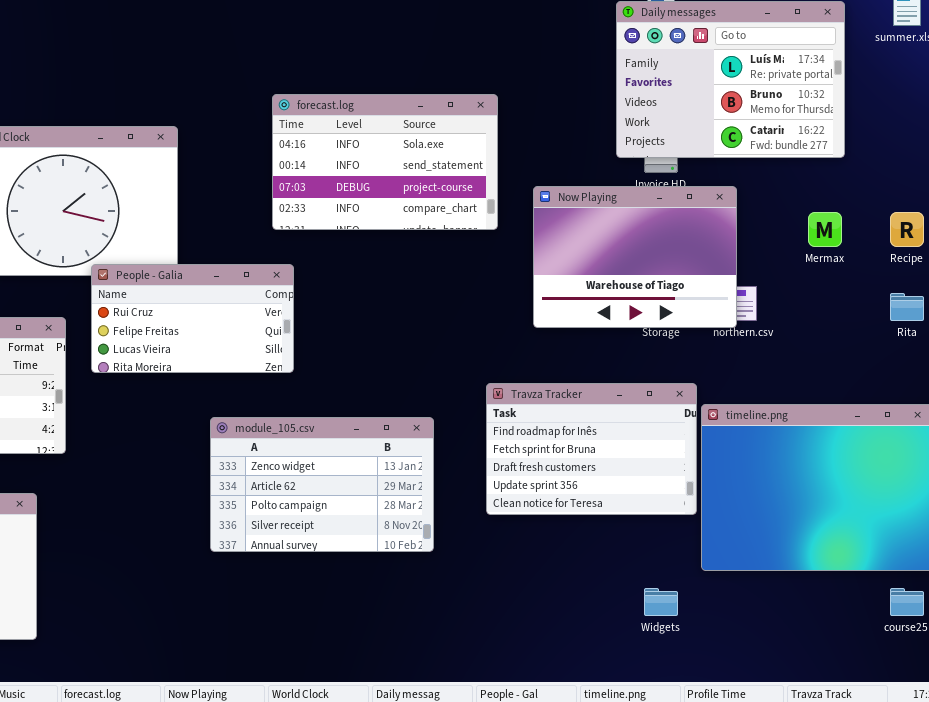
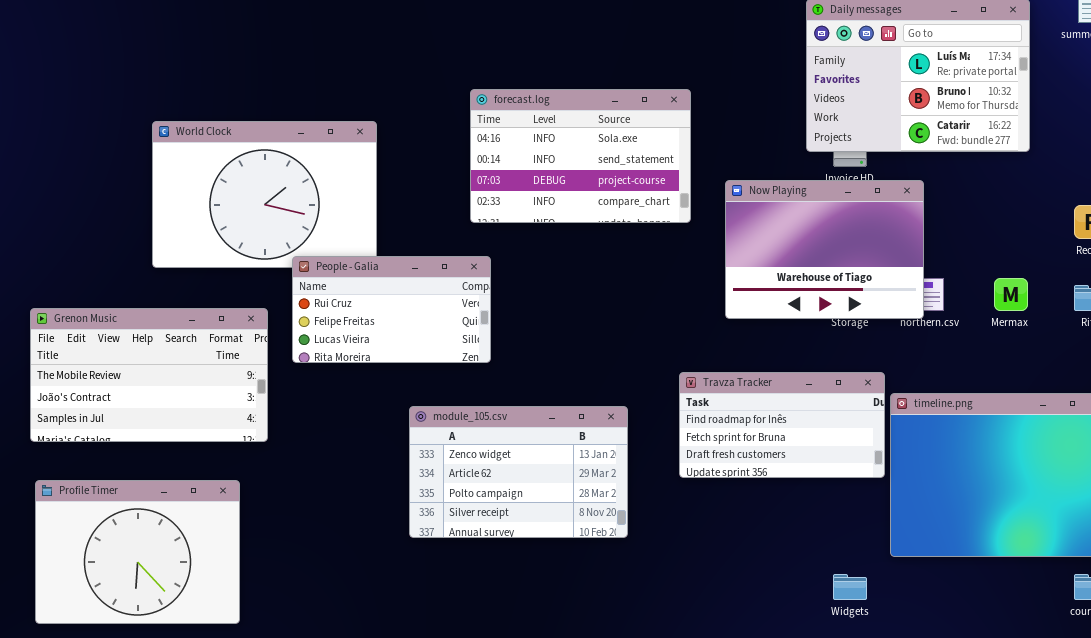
Mermax: [808,212,842,247] -> [994,278,1028,311], moved
Travza Tracker: [486,383,697,515] -> [679,372,885,478], resized

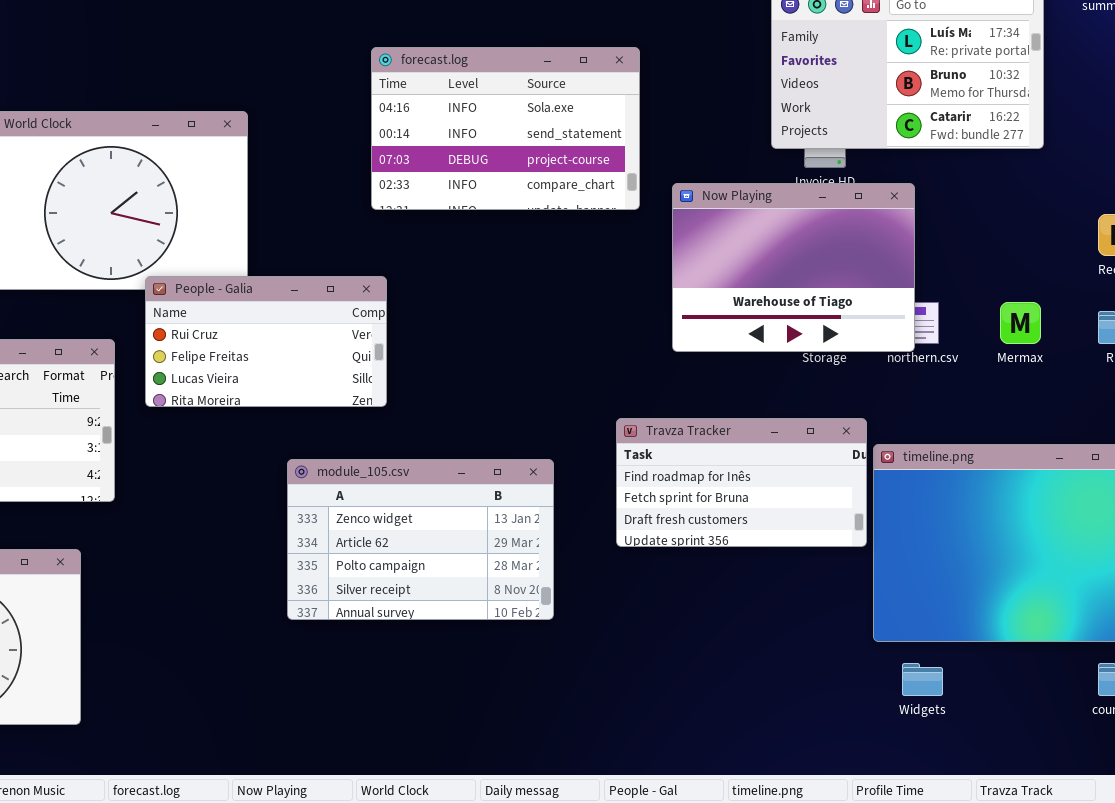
forecast.log: [470,89,691,223] -> [371,47,640,210], moved
Widgets: [833,574,867,600] -> [902,663,943,696], moved

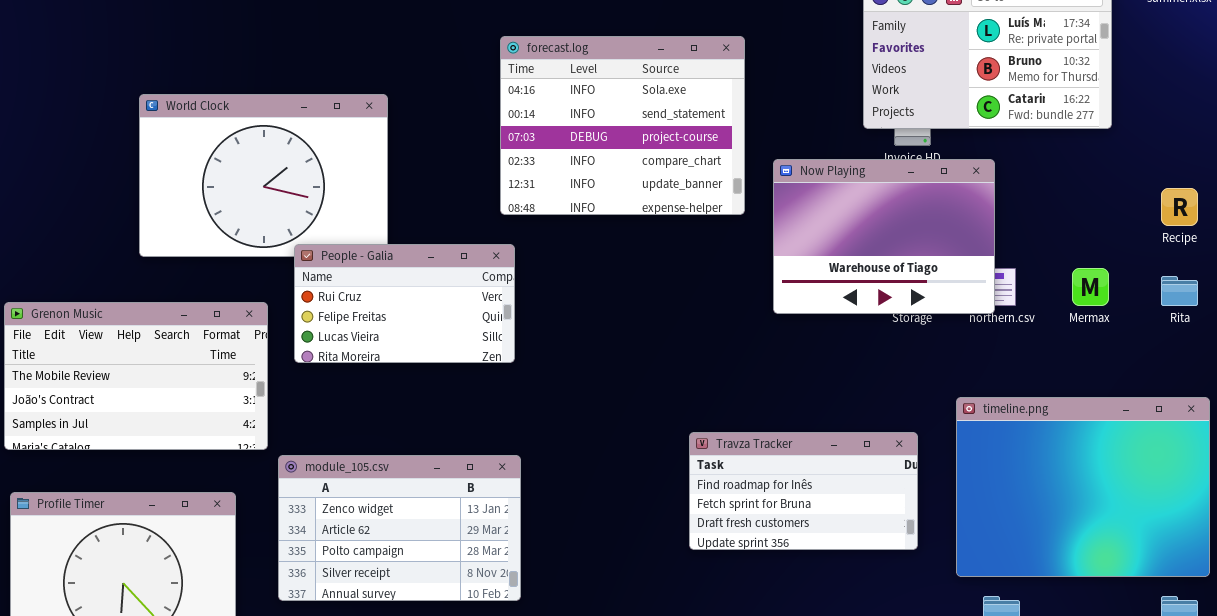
forecast.log: [371,47,640,210] -> [500,36,745,215], resized
Travza Tracker: [616,418,867,547] -> [689,432,918,550], moved
module_105.csv: [287,459,554,620] -> [278,455,521,601], moved

